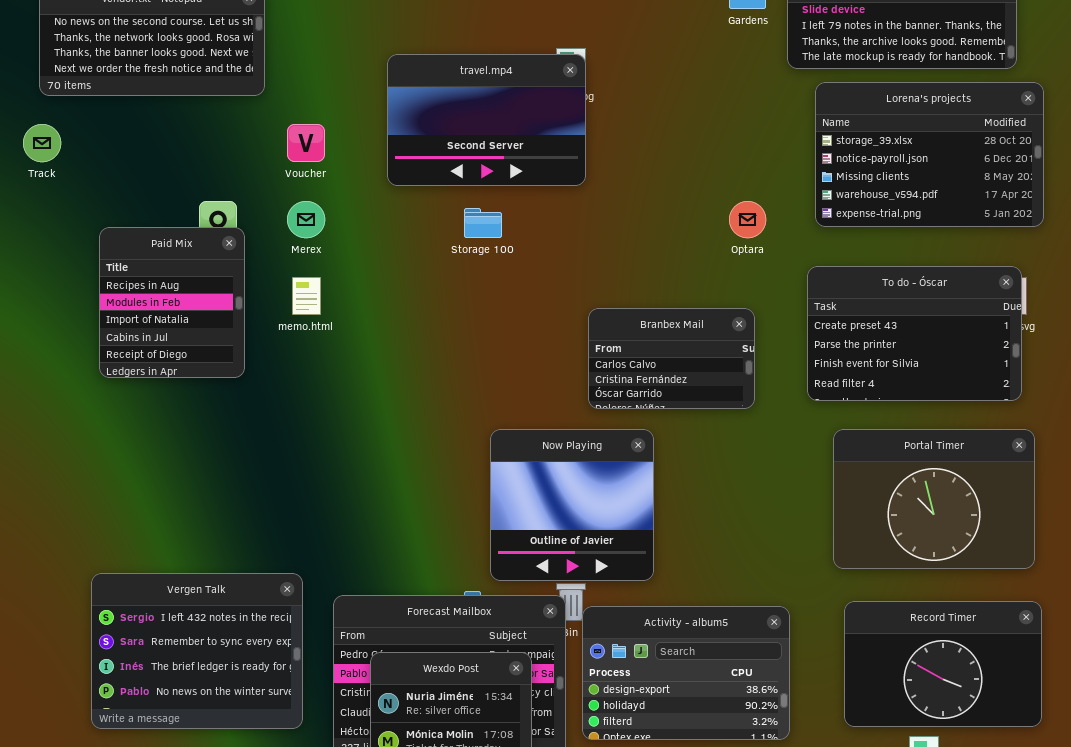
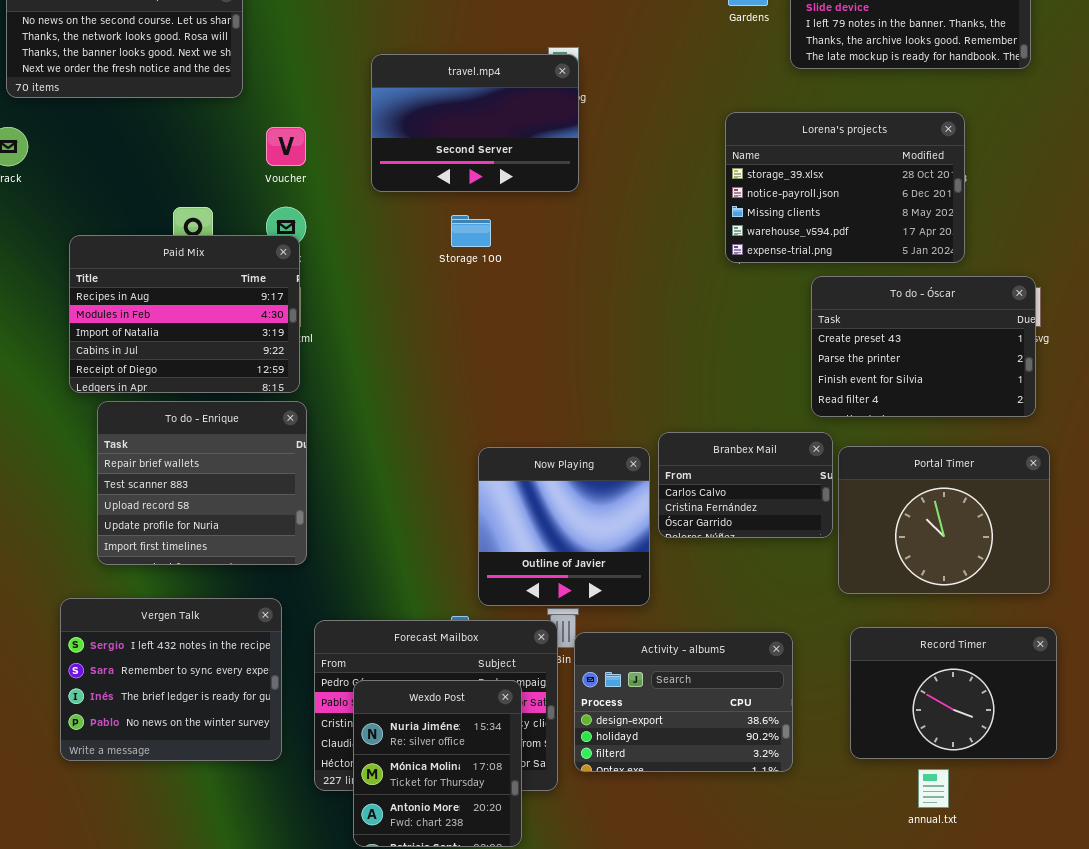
Lorena's projects: [815,82,1044,227] -> [725,112,965,263], moved
Paid Mix: [99,227,245,378] -> [69,235,300,393], resized
Branbex Mail: [588,308,755,409] -> [658,432,833,538], moved
To do - Enrique: none -> [97,401,307,565], opened

